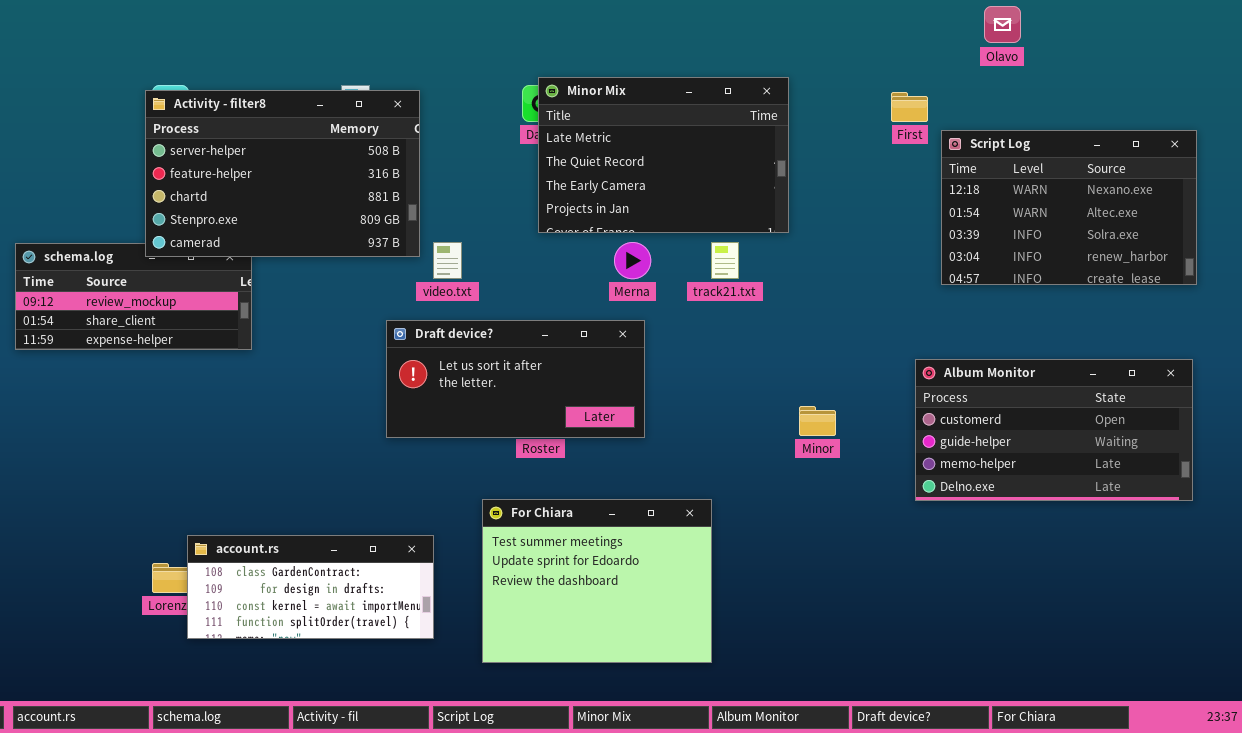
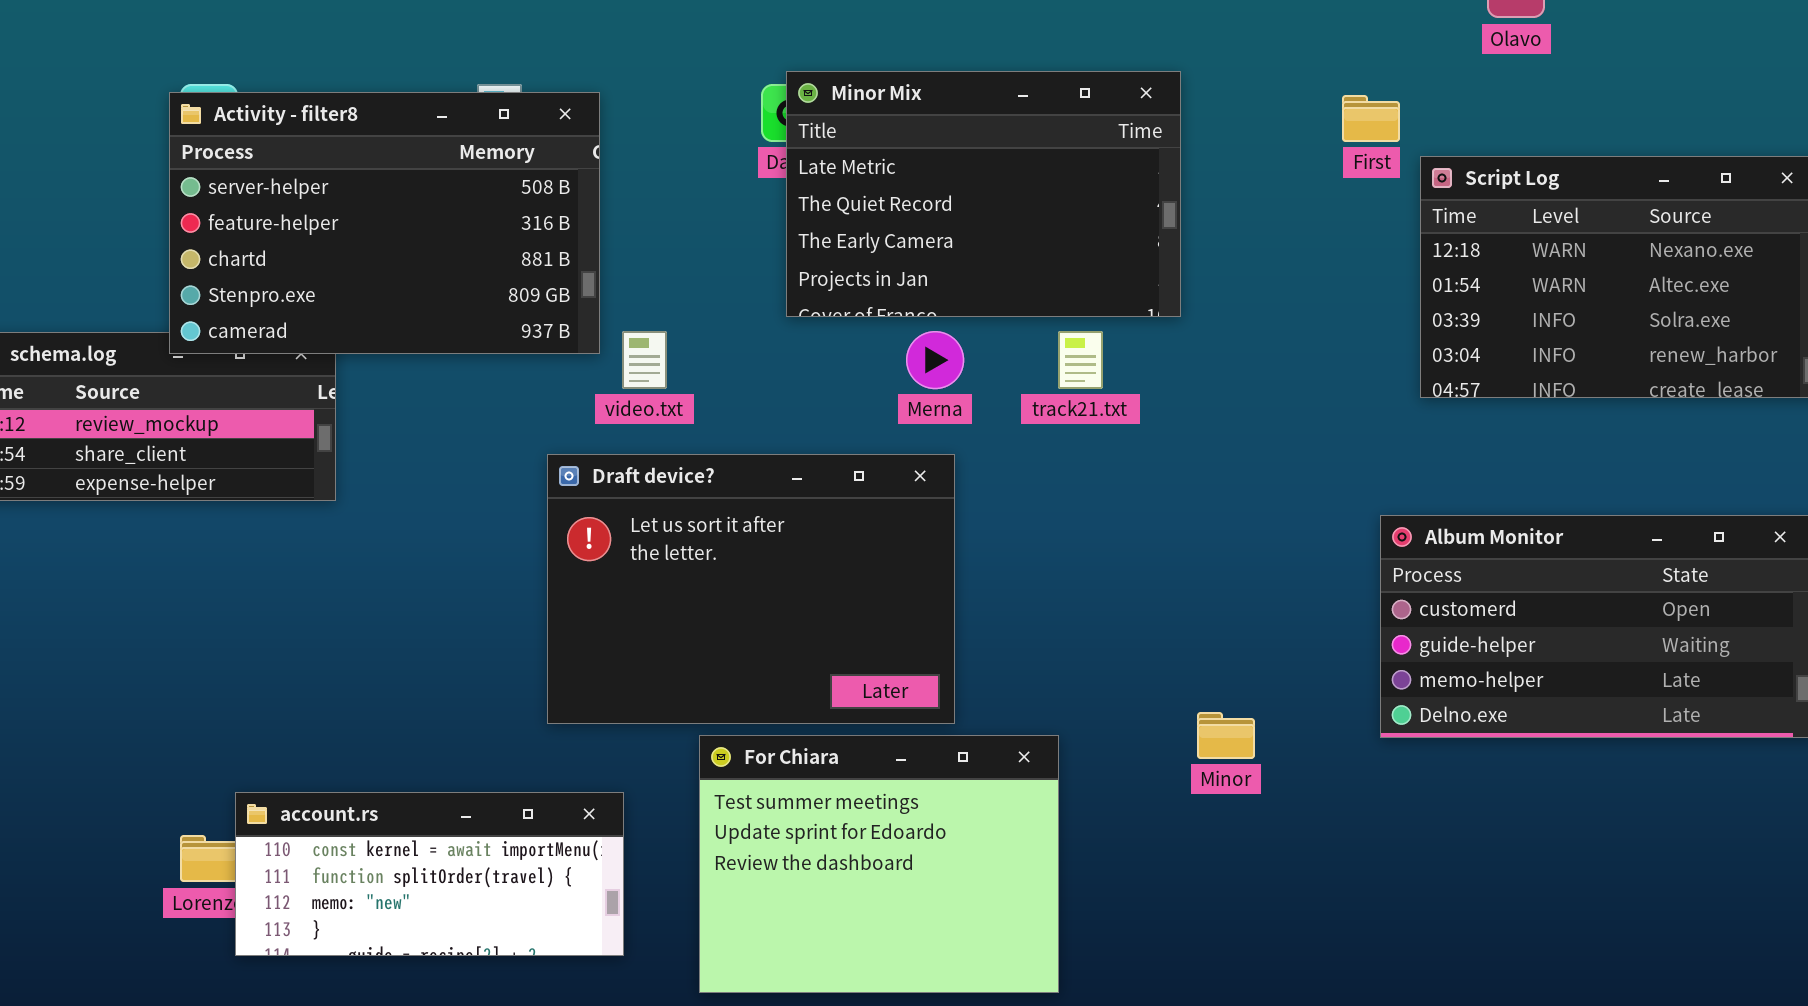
Draft device?: [386,320,645,438] -> [547,454,955,724], resized
Minor: [799,406,836,436] -> [1197,712,1255,759], moved
account.rs: [187,535,434,639] -> [235,792,624,956], scrolled down 2 rows

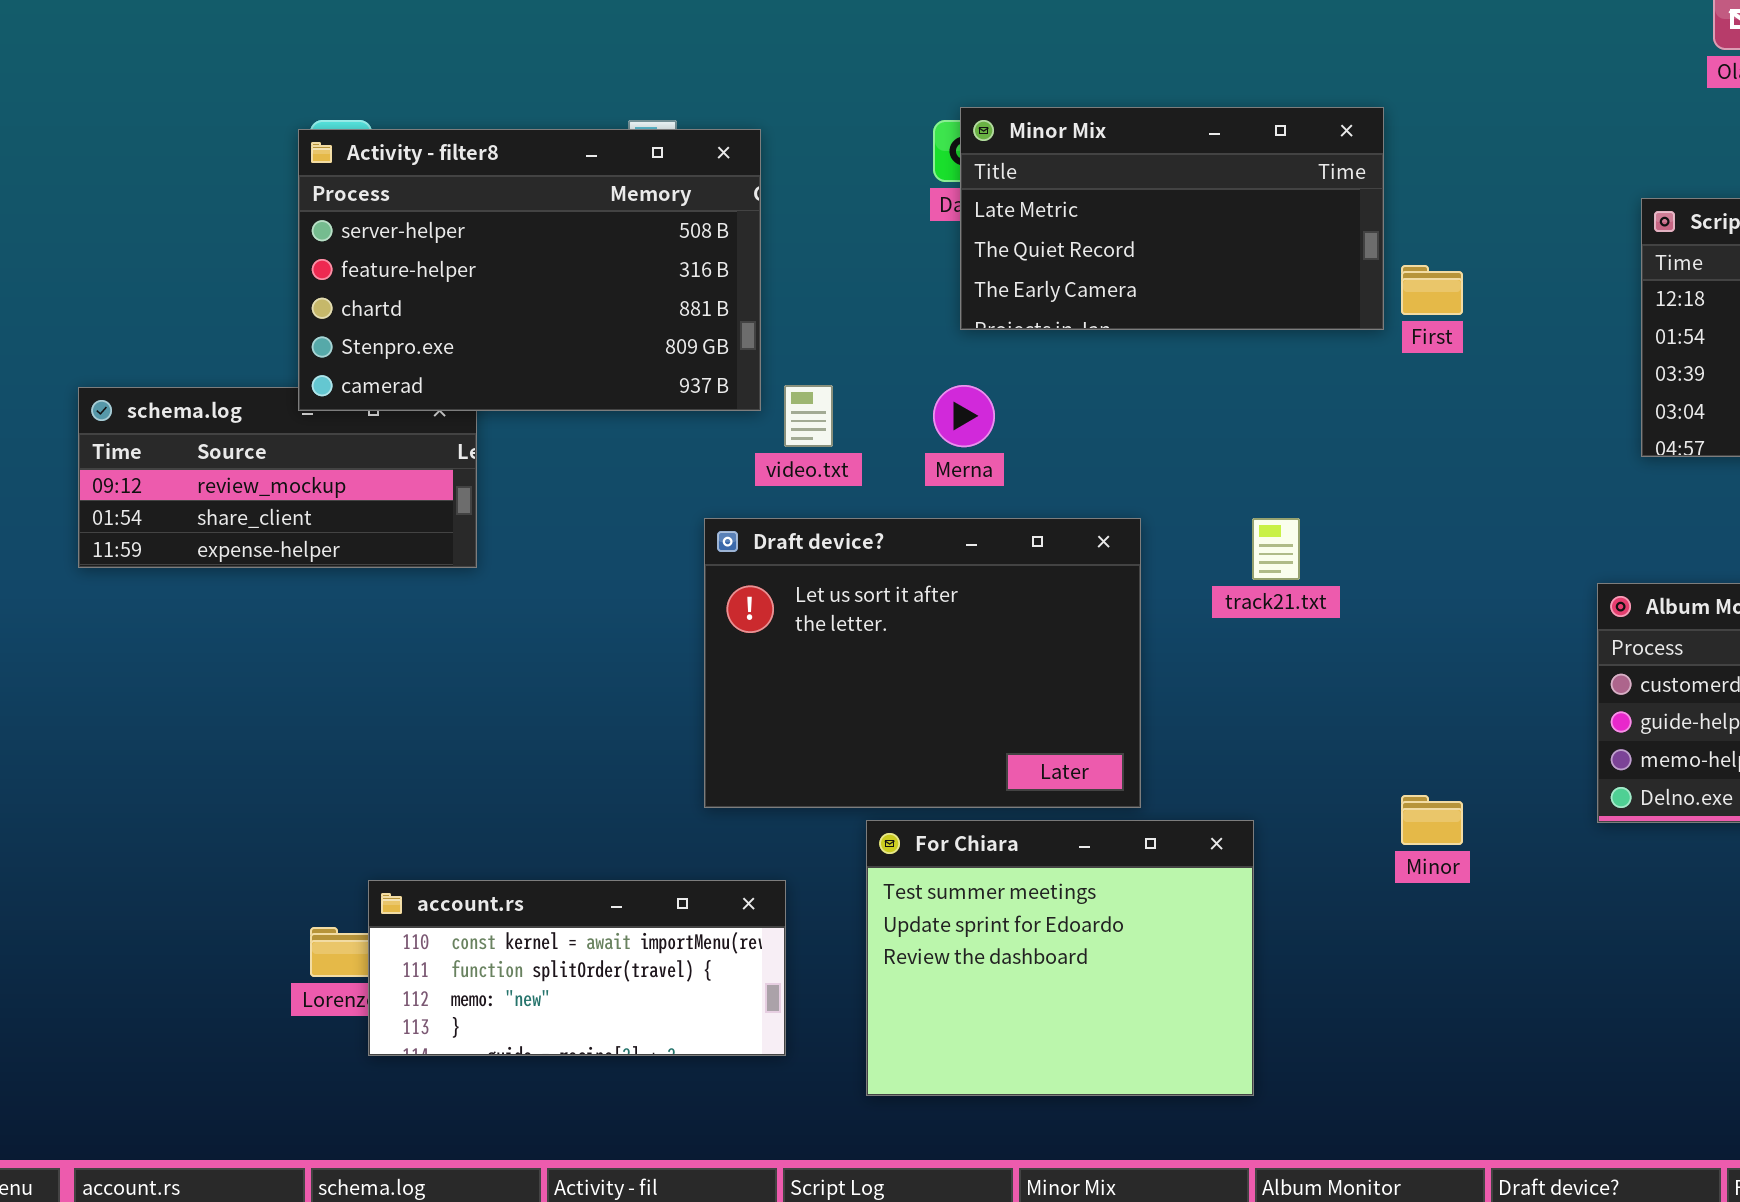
Minor Mix: [786,71,1181,317] -> [960,107,1384,330], resized
First: [1342,95,1400,142] -> [1401,265,1463,315], moved
Merna: [906,331,964,389] -> [933,385,995,447], moved
track21.txt: [1058,331,1103,389] -> [1252,518,1300,580], moved

